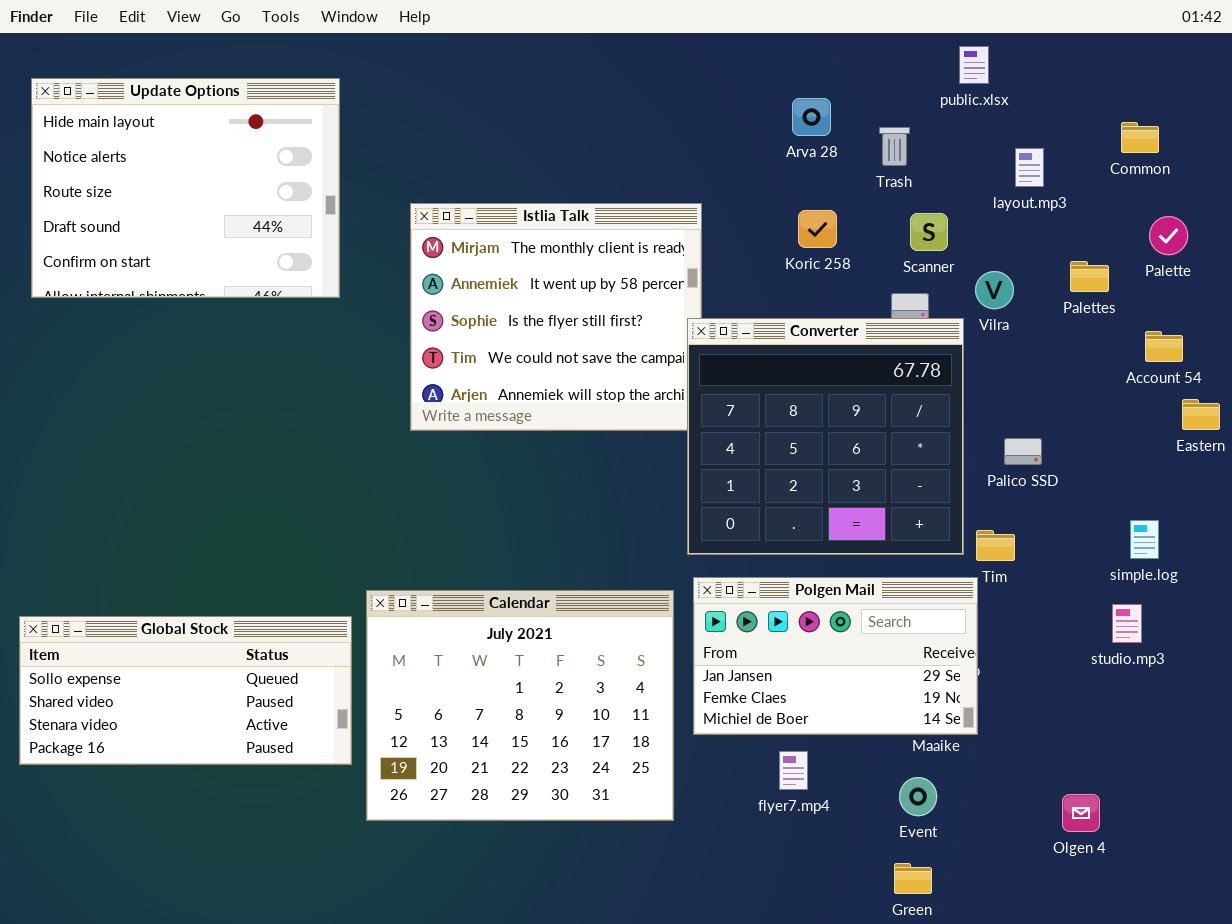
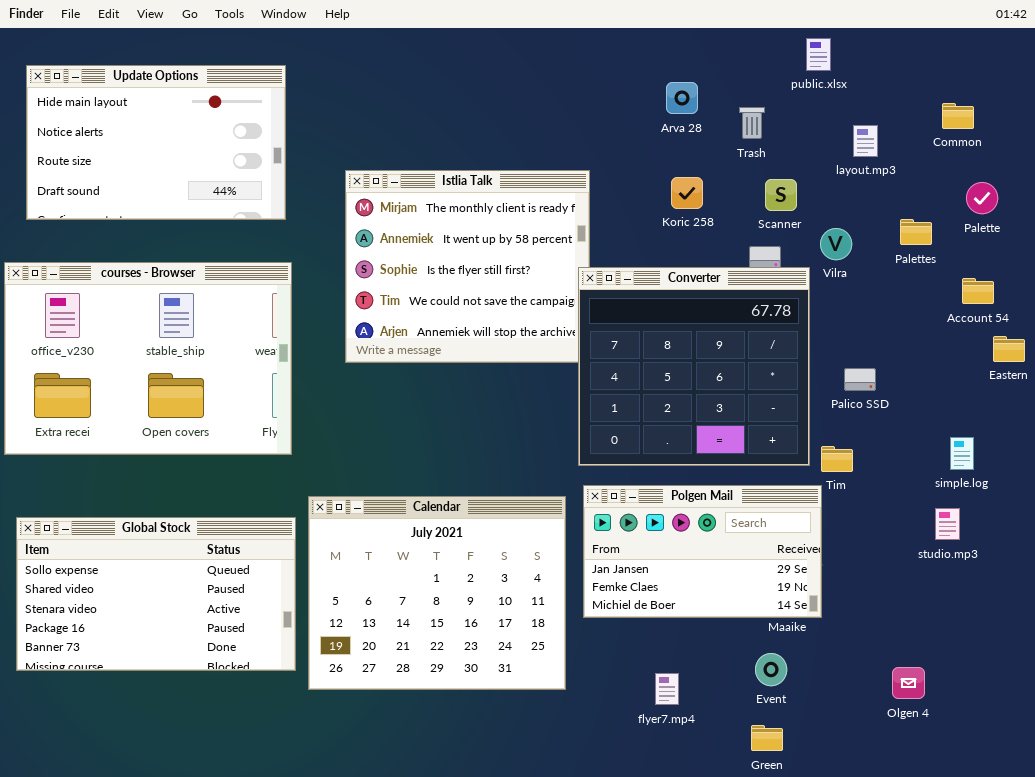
Update Options: [31,78,340,298] -> [26,65,286,220], resized
courses - Browser: none -> [4,262,292,455], opened
Global Stock: [19,616,352,765] -> [16,517,296,671], resized
flyer7.mp4: [779,751,808,790] -> [655,673,679,705], moved

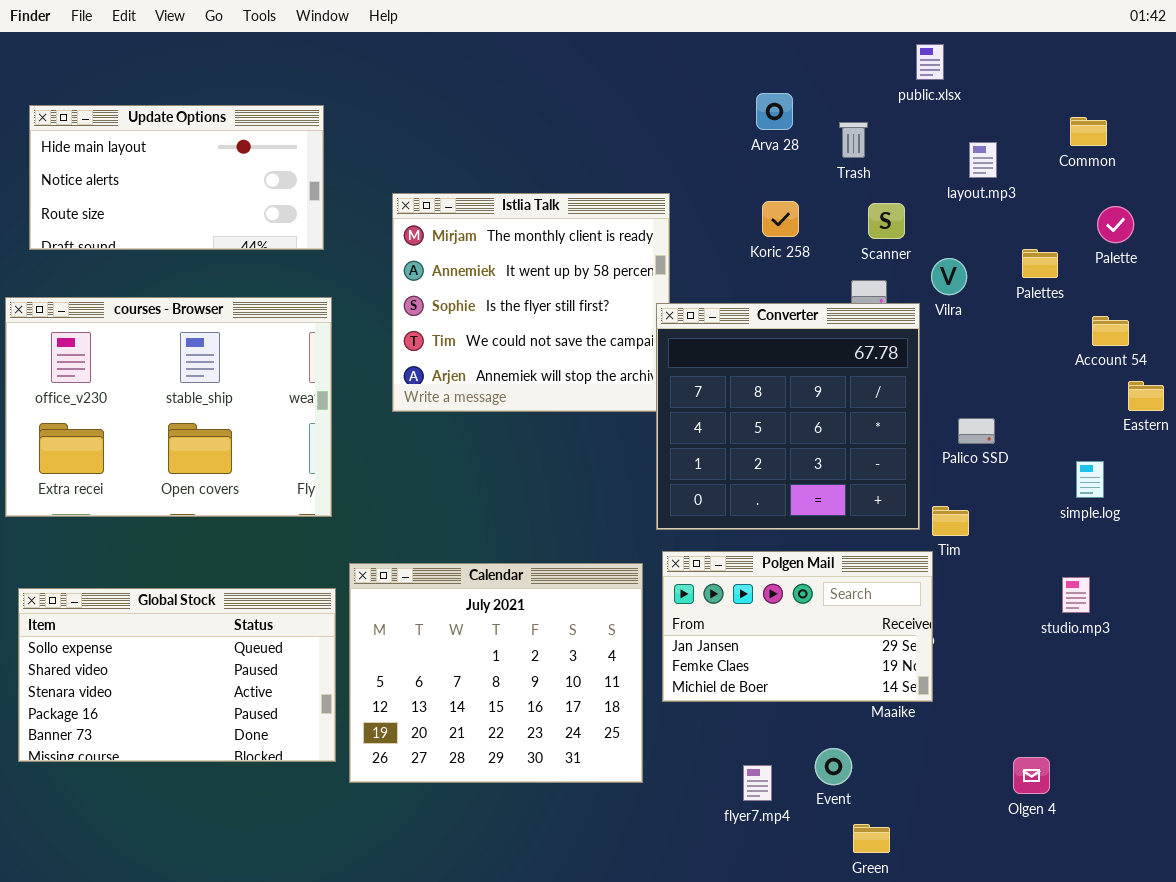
Update Options: [26,65,286,220] -> [29,105,324,250], resized
simple.log: [950,437,974,470] -> [1076,461,1104,498], moved
Event: [755,653,787,686] -> [815,748,852,785], moved

